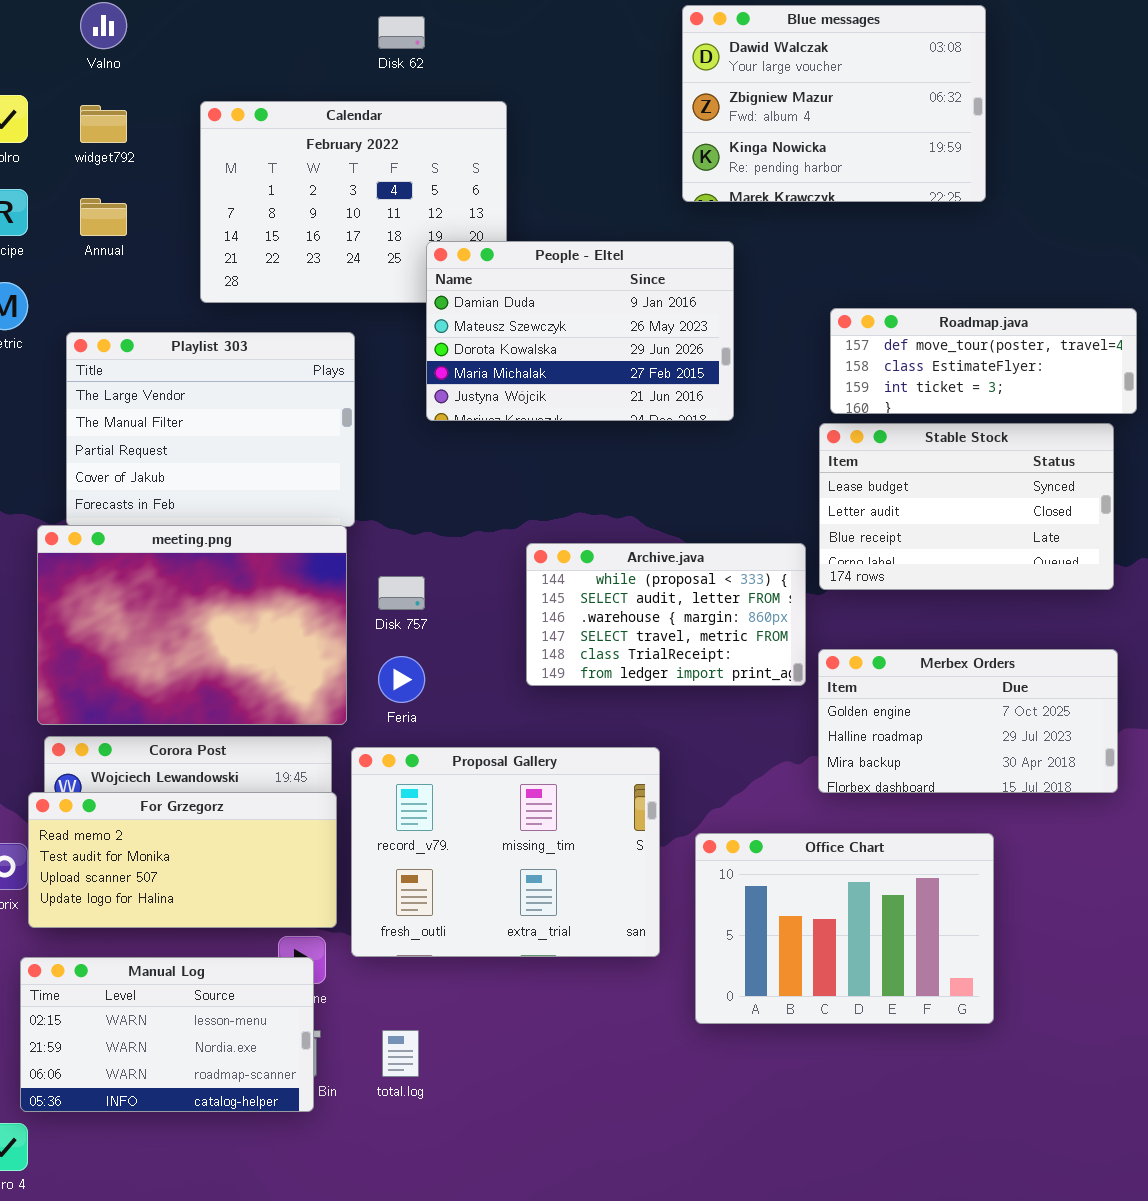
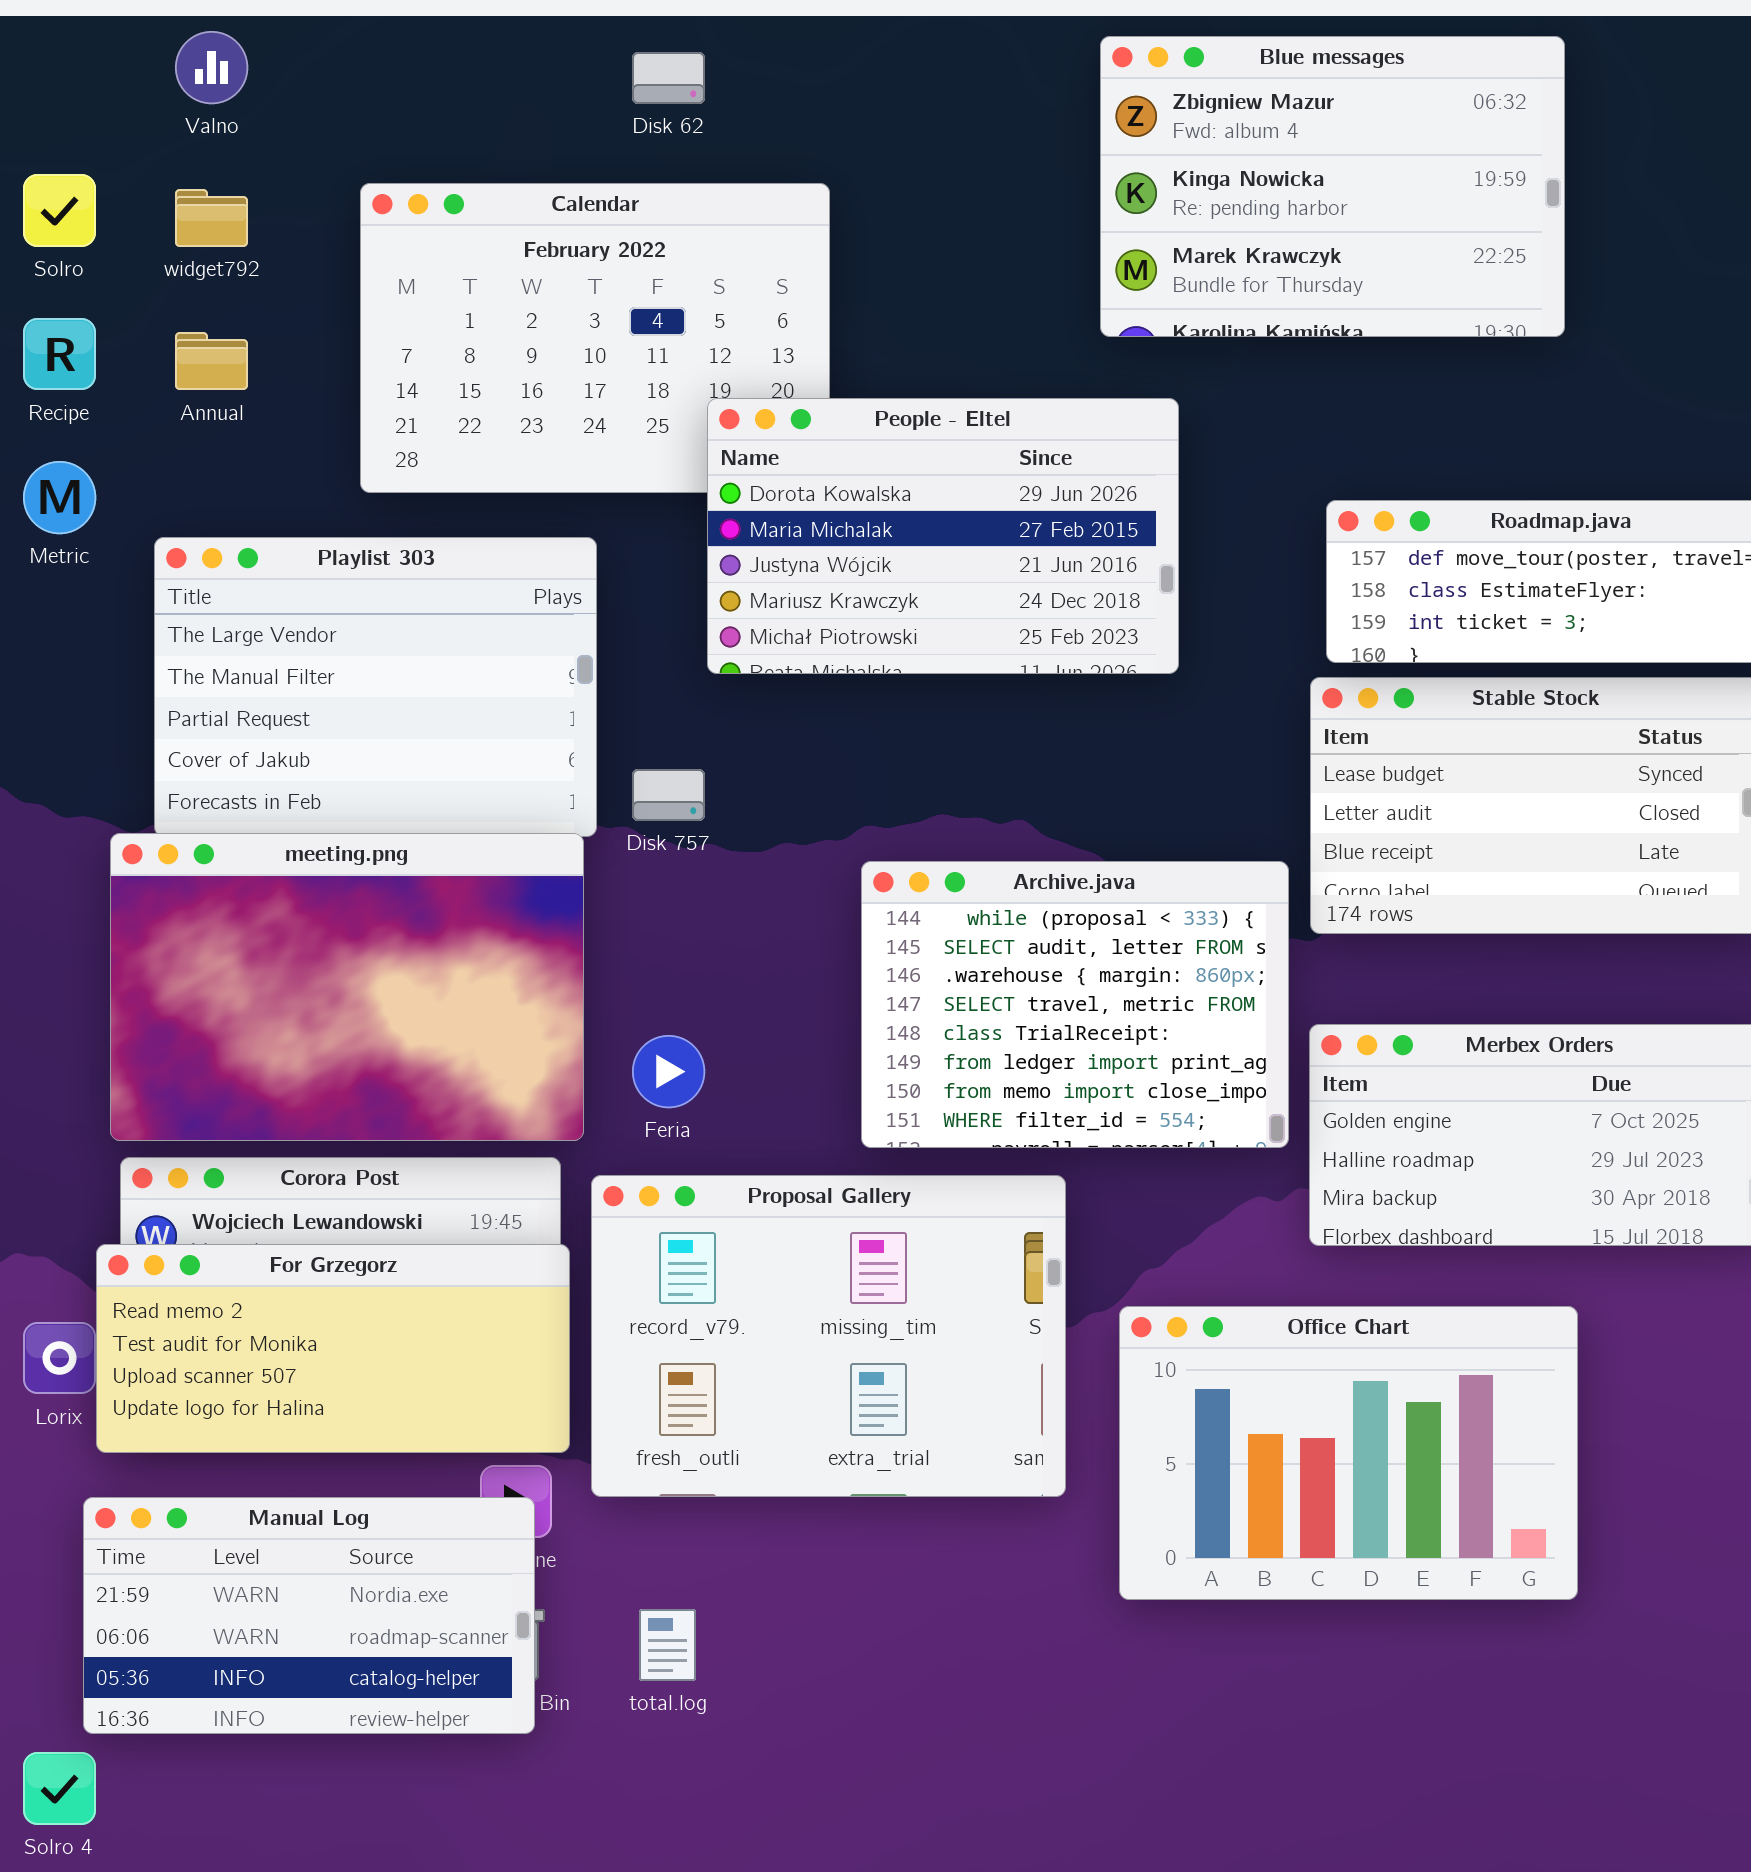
Blue messages: [682,5,986,202] -> [1100,36,1565,337], scrolled down 1 row
People - Eltel: [426,241,734,421] -> [707,398,1179,674], scrolled down 2 rows
Archive.java: [526,543,806,686] -> [861,861,1289,1148], resized
Disk 757: [378,576,425,610] -> [632,769,705,821], moved
Manual Log: [20,957,314,1112] -> [83,1497,535,1734], scrolled down 1 row

